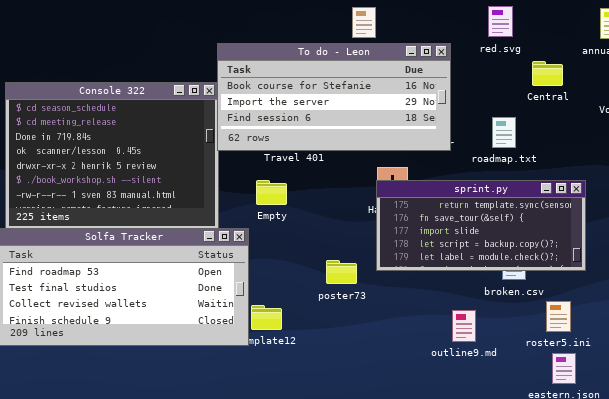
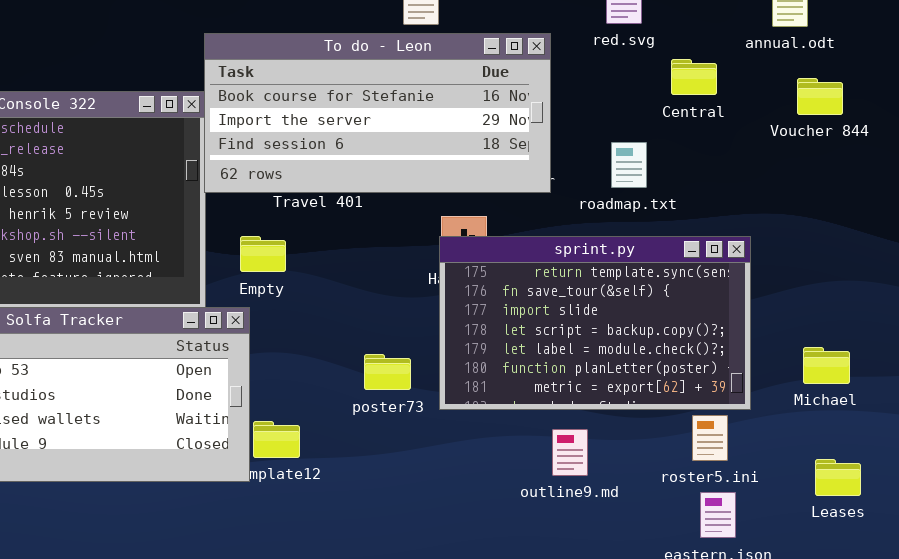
Empty: [256,180,287,205] -> [240,236,286,272], moved
sprint.py: [376,180,586,271] -> [439,236,751,410], resized

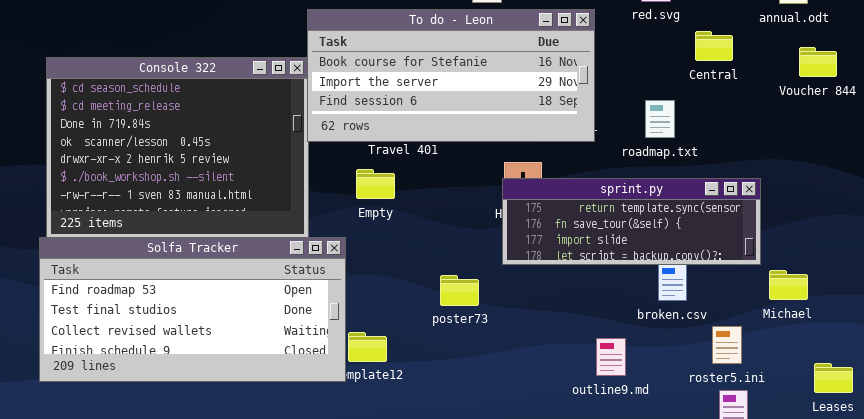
Empty: [240,236,286,272] -> [356,169,395,199], moved
sprint.py: [439,236,751,410] -> [502,178,761,265], resized
Michael: [803,347,850,384] -> [769,270,808,300], moved

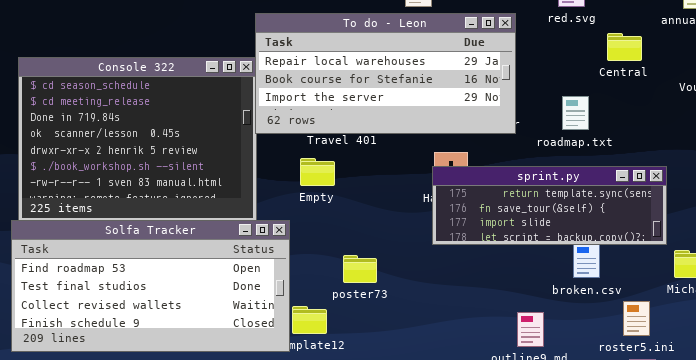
To do - Leon: [307,9,595,142] -> [255,13,516,134], scrolled up 1 row
poster73: [440,275,479,306] -> [343,255,377,283], moved

